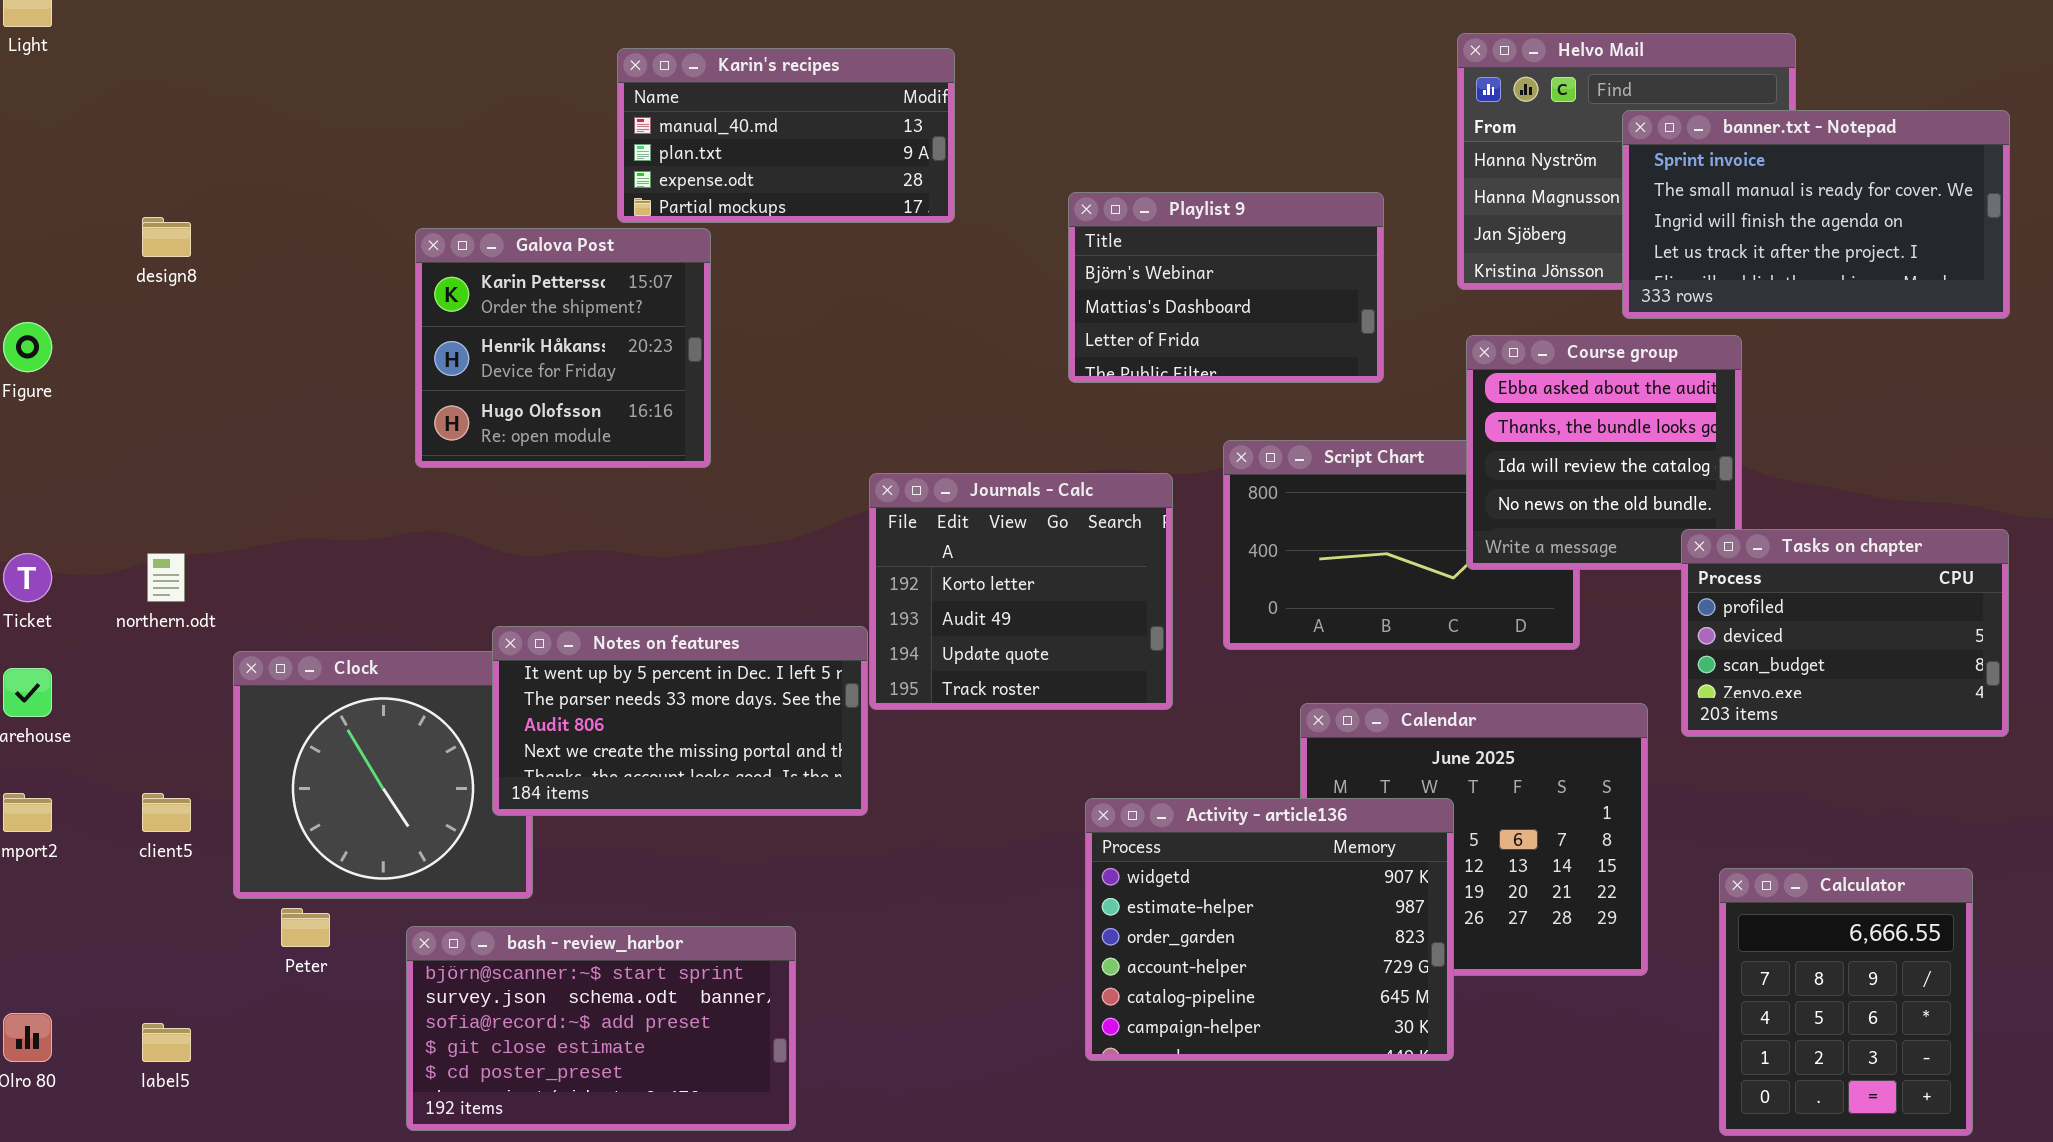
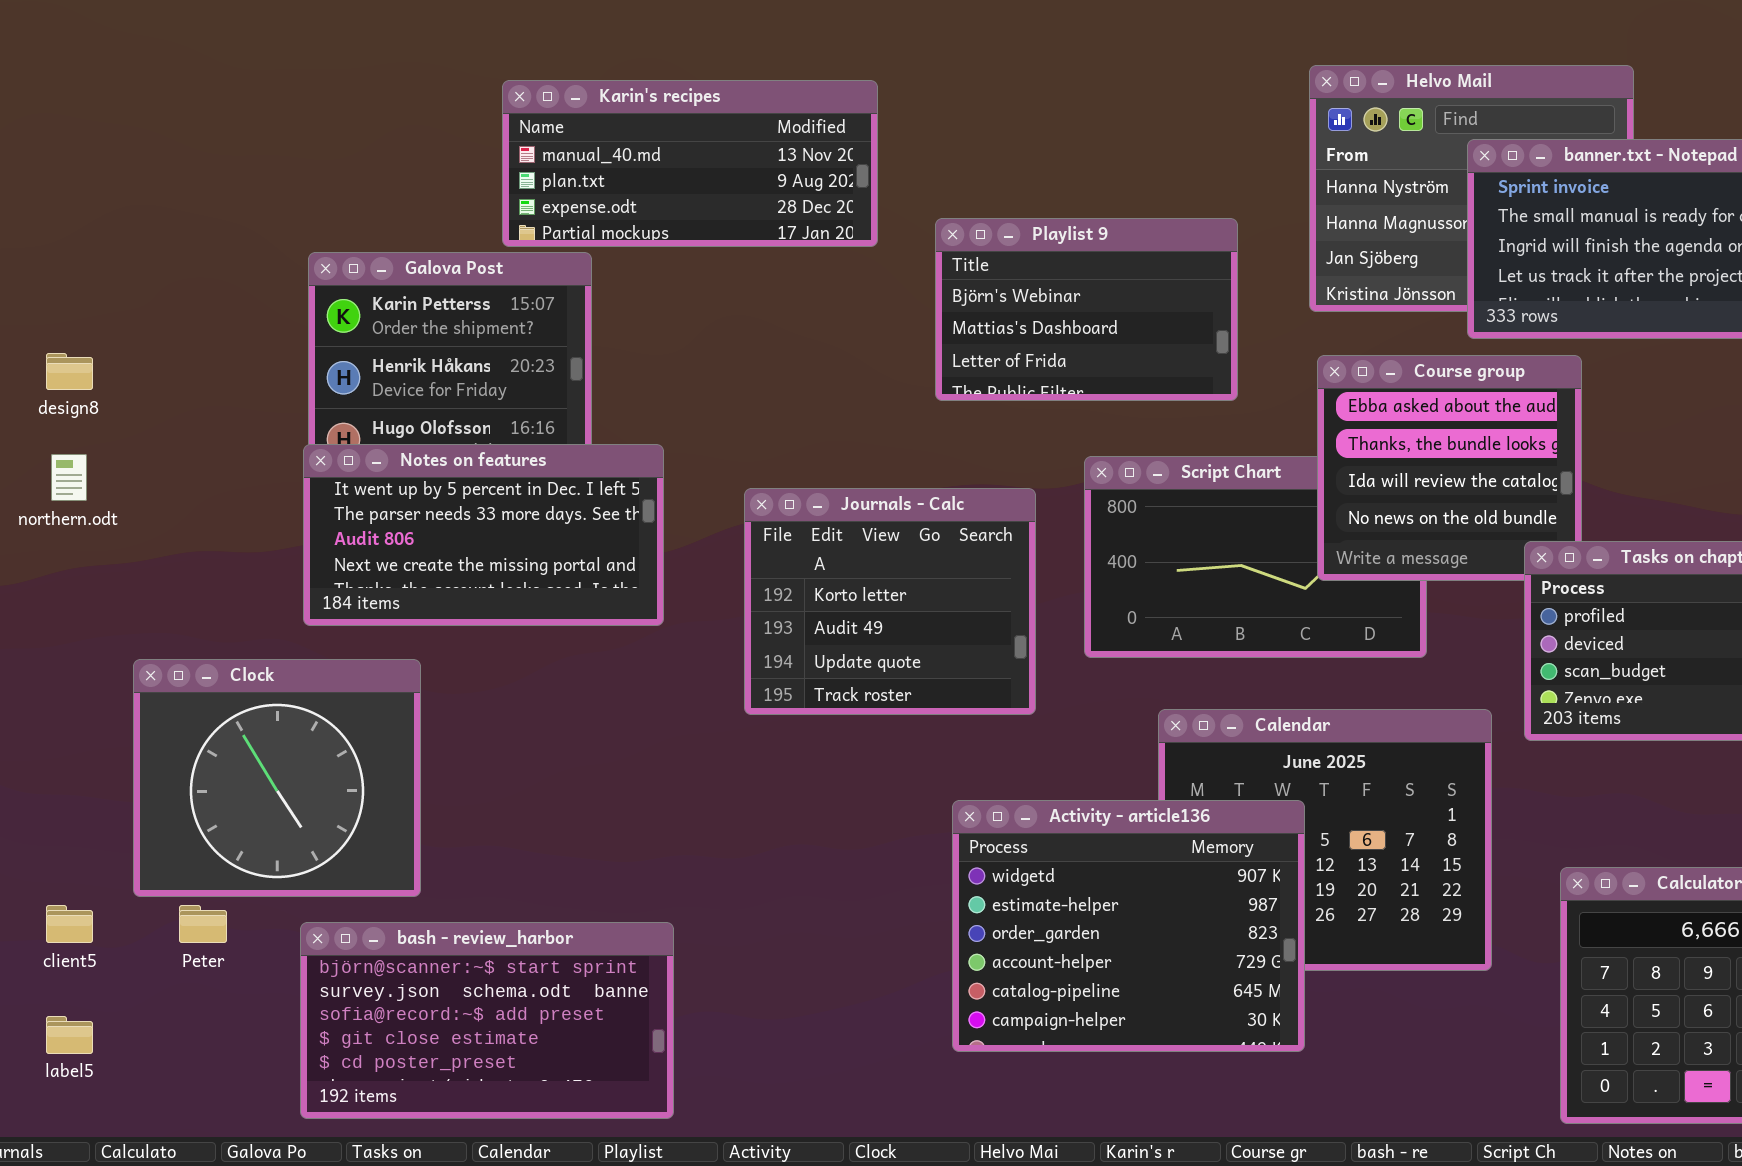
Karin's recipes: [617,48,955,223] -> [502,80,878,247], resized
design8: [142,217,191,257] -> [46,353,93,390], moved
northern.odt: [147,553,185,602] -> [51,454,87,501], moved
Notes on features: [492,626,868,816] -> [303,444,664,626], moved
client5: [142,793,191,832] -> [46,905,93,943], moved

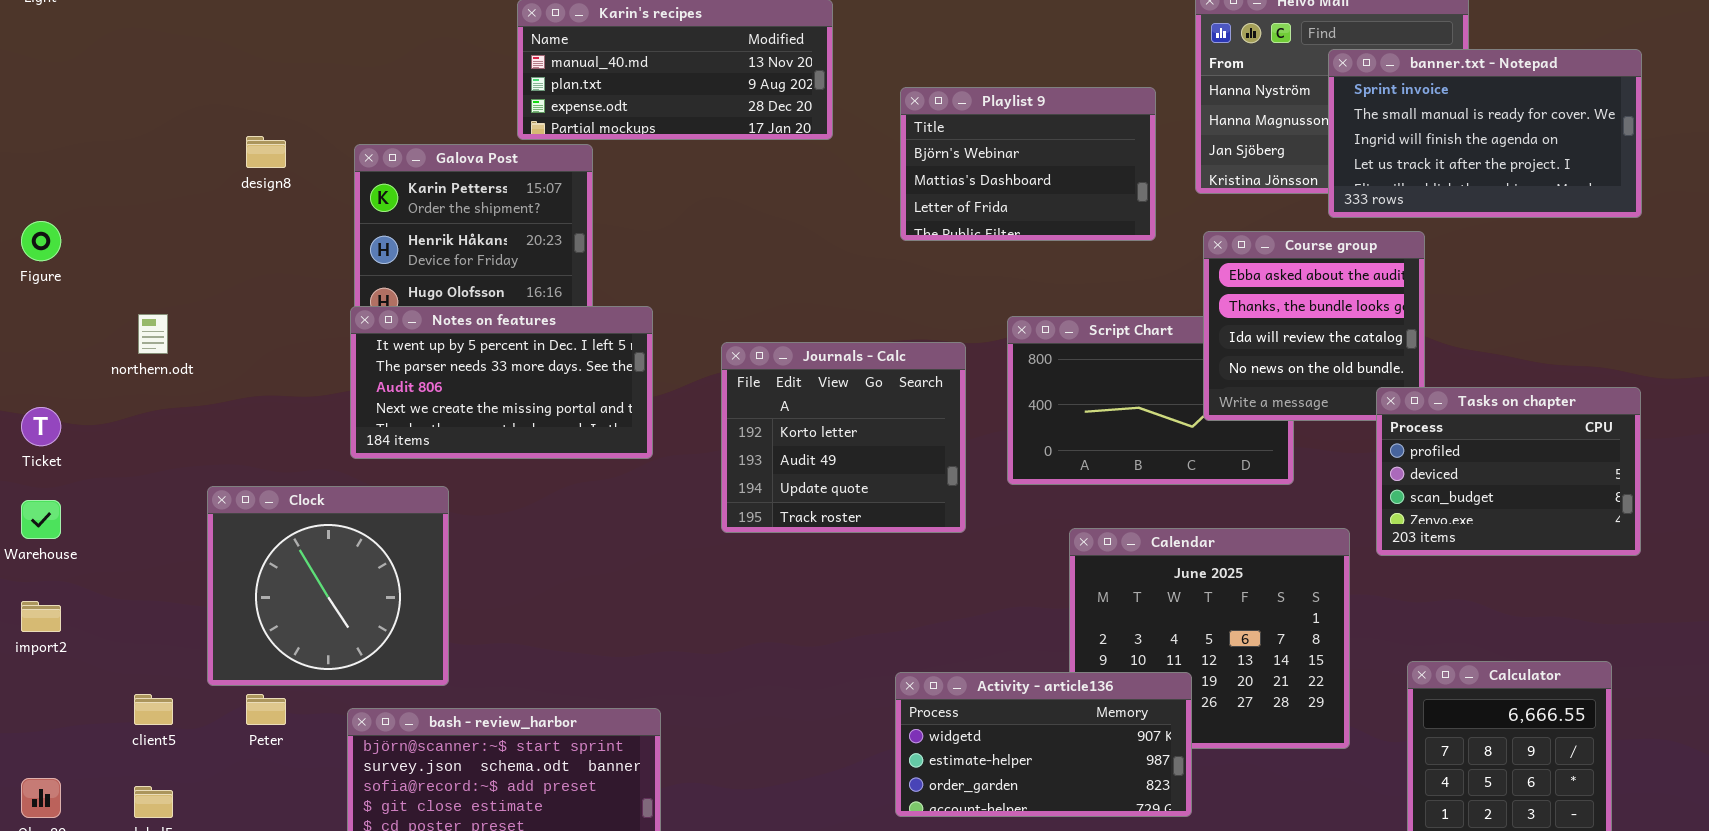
Playlist 9: [935,218,1238,401] -> [900,87,1156,241], moved
design8: [46,353,93,390] -> [246,136,286,168], moved
Activity - article136: [952,800,1305,1052] -> [895,672,1192,817], resized

